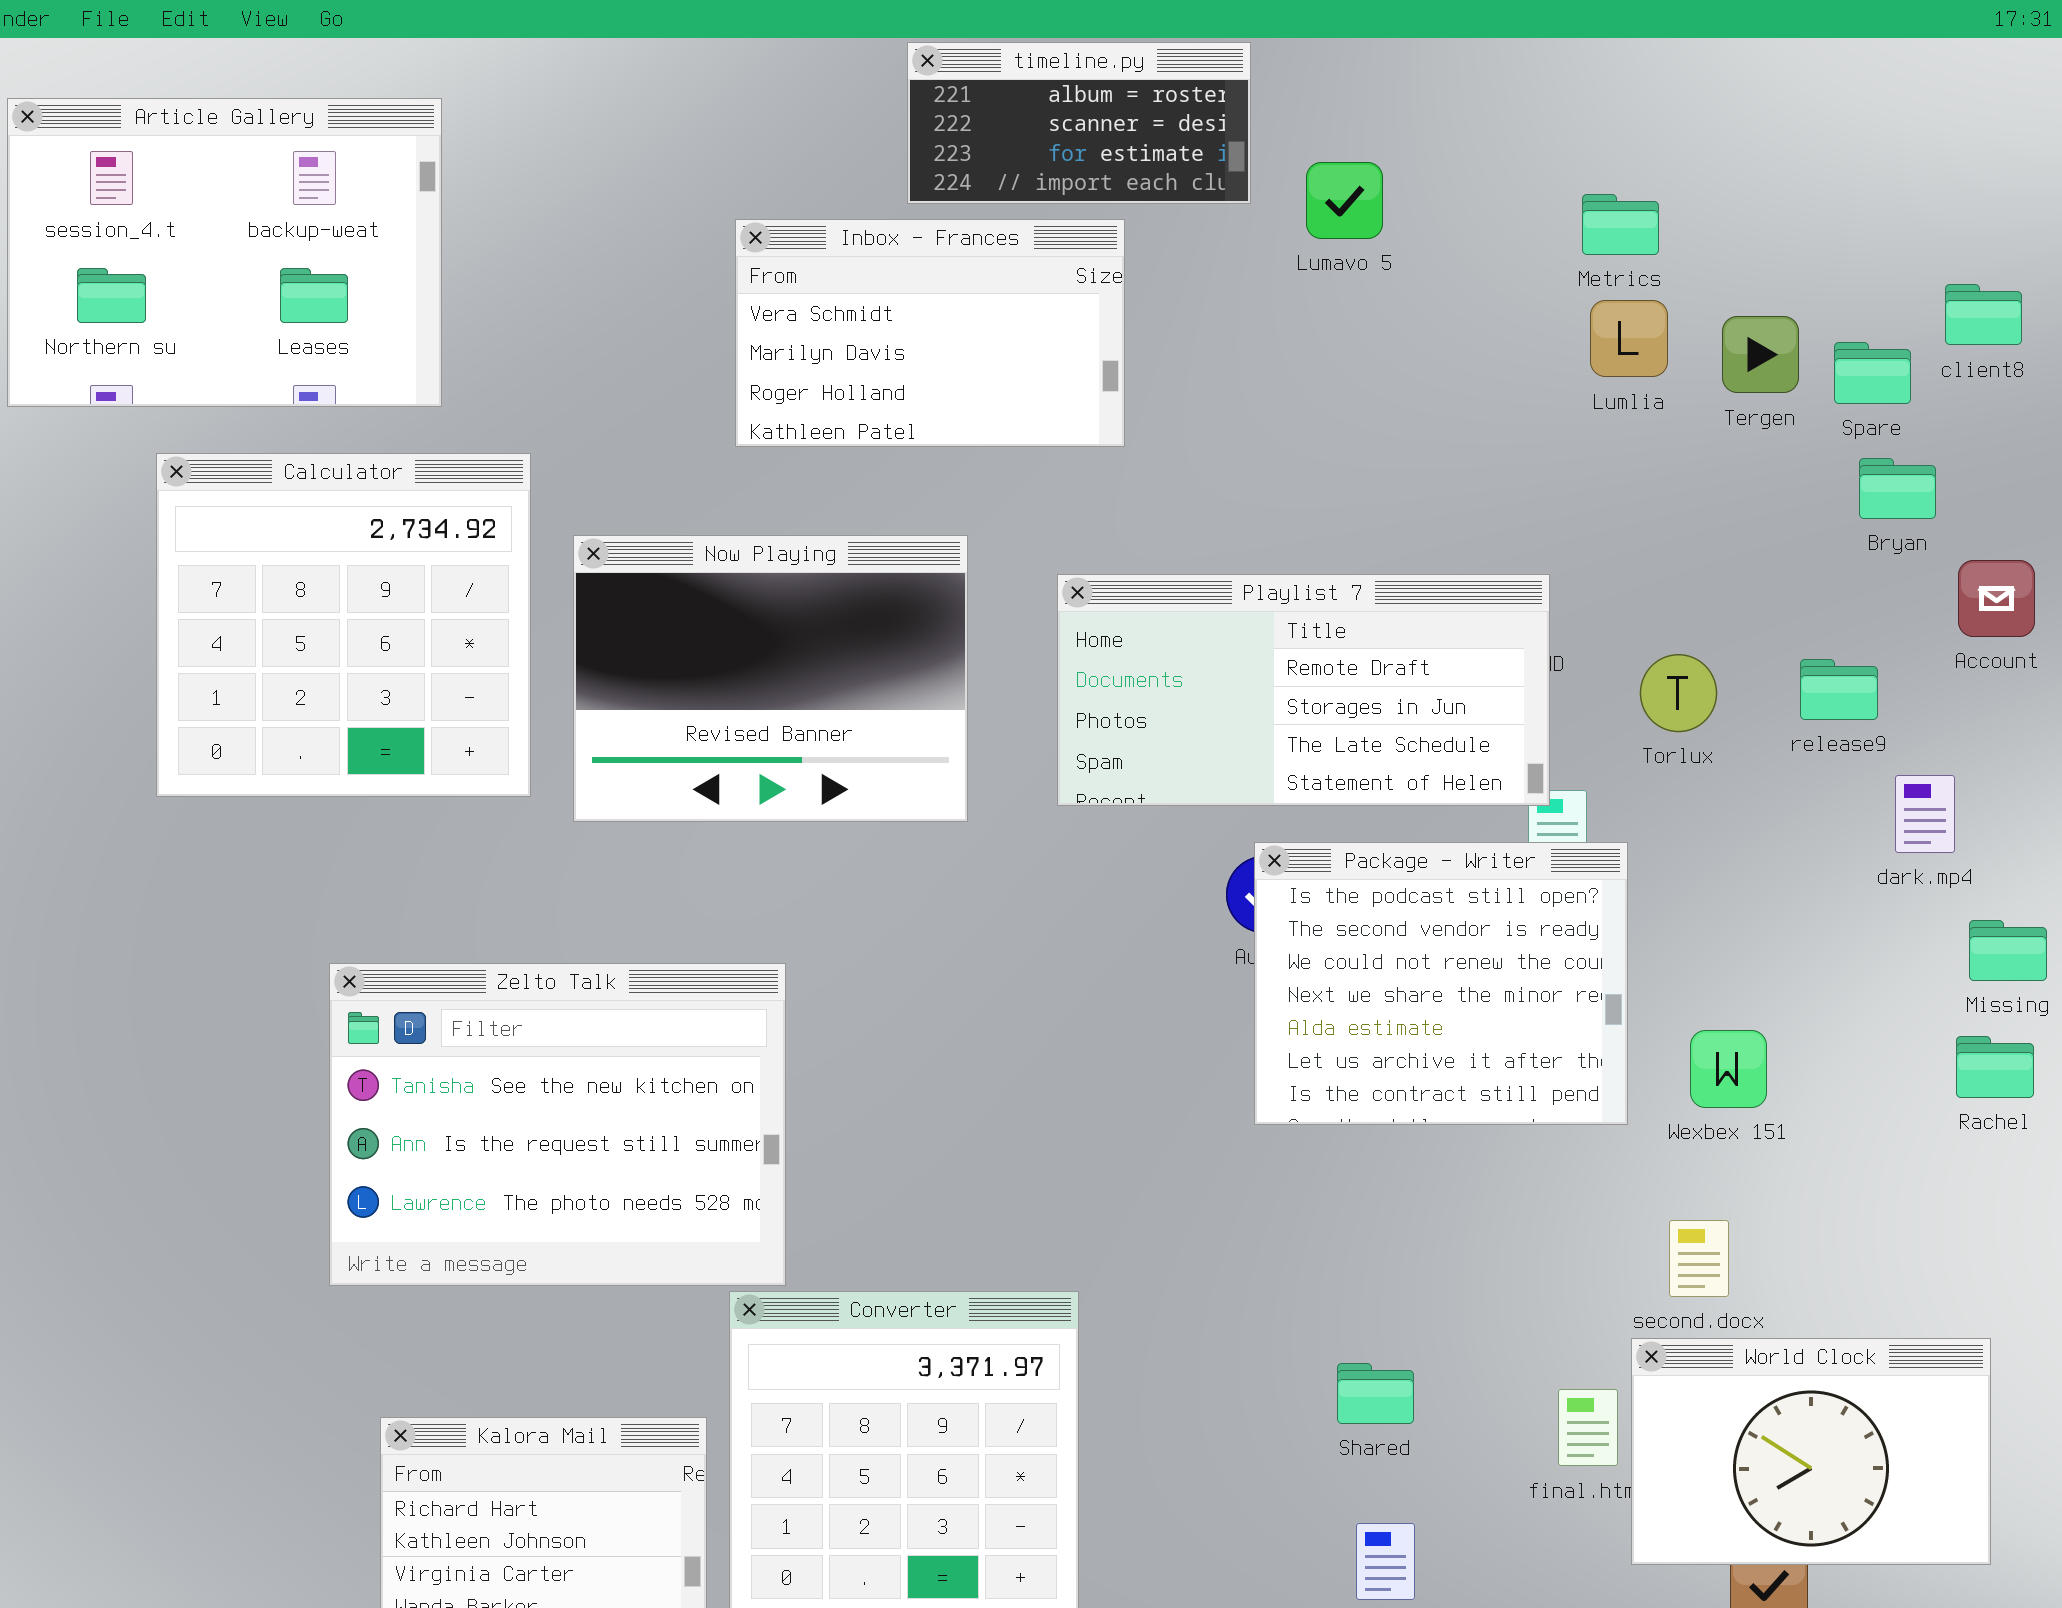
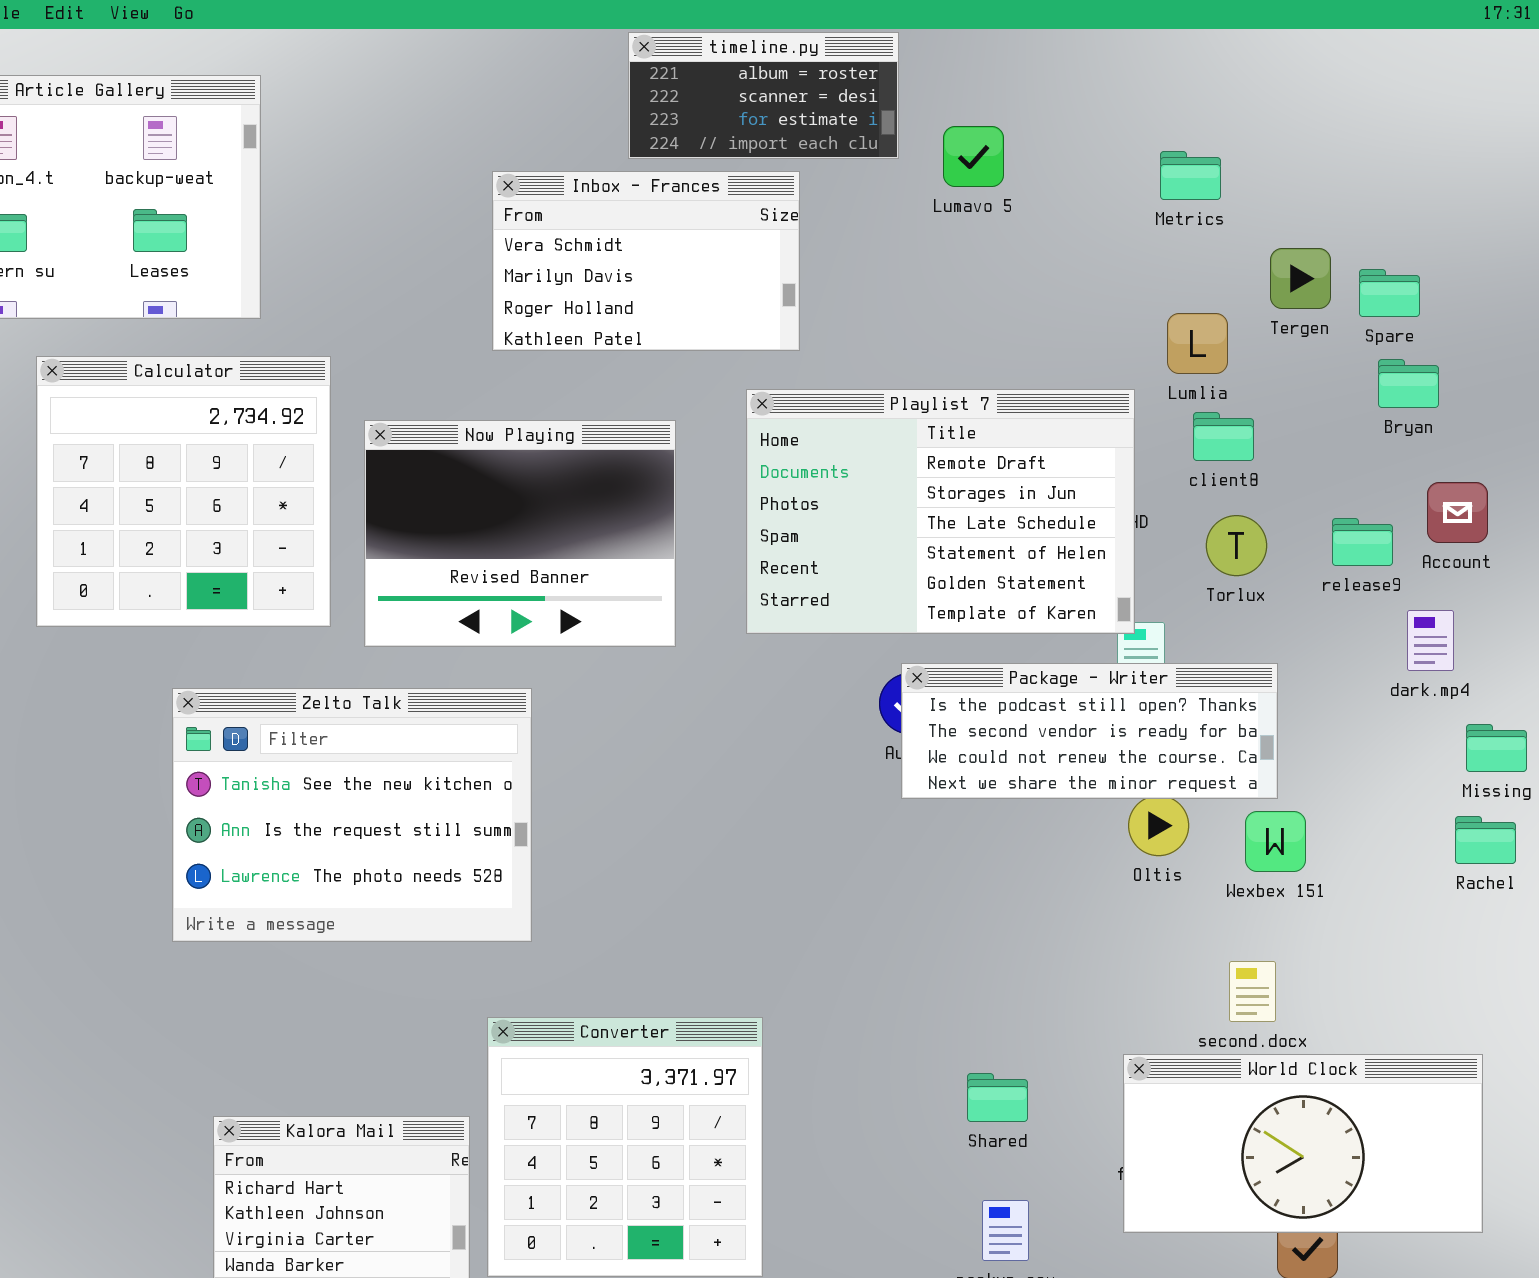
client8: [1945,284,2022,345] -> [1193,412,1254,461], moved
Lumlia: [1590,300,1668,377] -> [1167,313,1228,374], moved
Account: [1958,560,2035,637] -> [1427,482,1488,543], moved
Playlist 7: [1057,574,1550,806] -> [746,389,1135,634], resized
Package - Writer: [1254,842,1628,1125] -> [901,663,1278,799], resized
Zelto Talk: [329,963,786,1286] -> [172,688,532,942], moved
World Clock: [1631,1338,1991,1565] -> [1123,1054,1483,1233], resized

